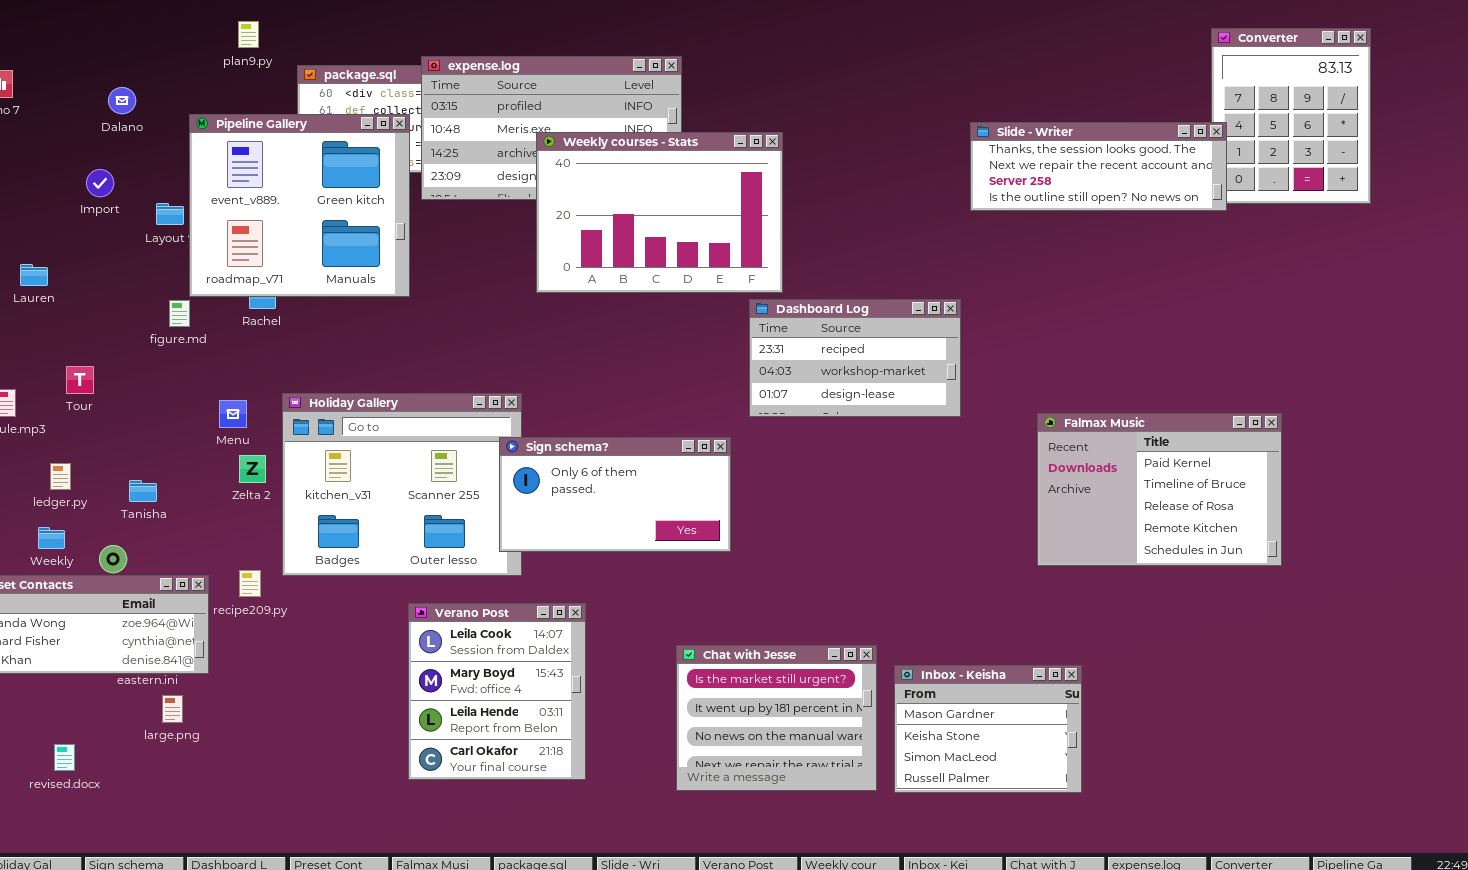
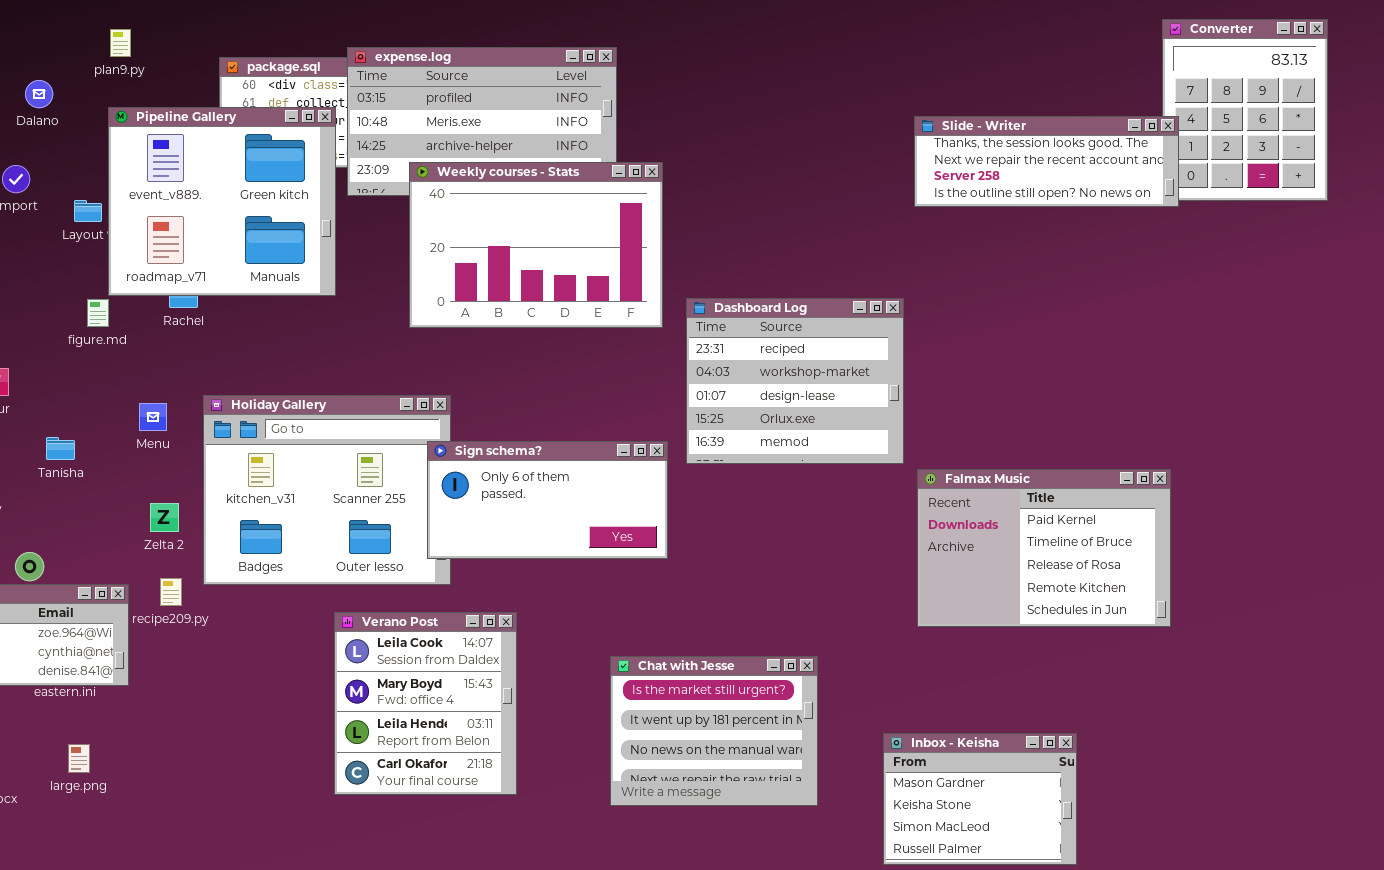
plan9.py: [238,21,259,48] -> [110,29,131,57], moved
Weekly courses - Stats: [536,132,783,293] -> [409,162,663,328], moved
Dashboard Log: [749,299,961,417] -> [686,298,904,464], resized
Falmax Music: [1037,413,1282,566] -> [917,469,1171,627], moved
Zelta 2: [239,455,266,483] -> [150,503,179,532], moved
Tanisha: [129,480,157,502] -> [46,437,75,460], moved
Inbox - Keisha: [894,665,1082,793] -> [883,733,1077,865], moved
large.png: [162,695,183,723] -> [68,744,90,773], moved

